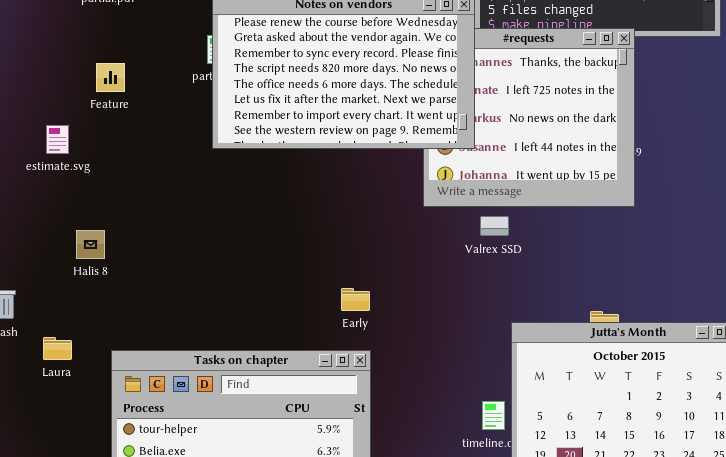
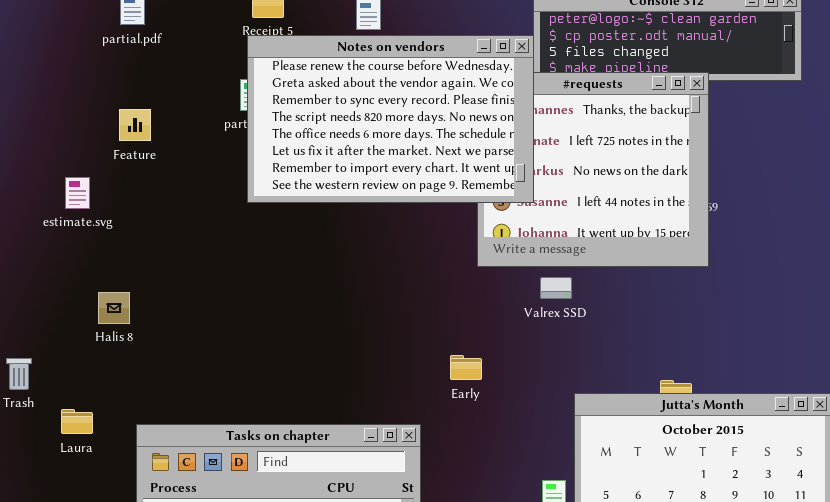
Early: [341,288,370,311] -> [450,355,482,380], moved

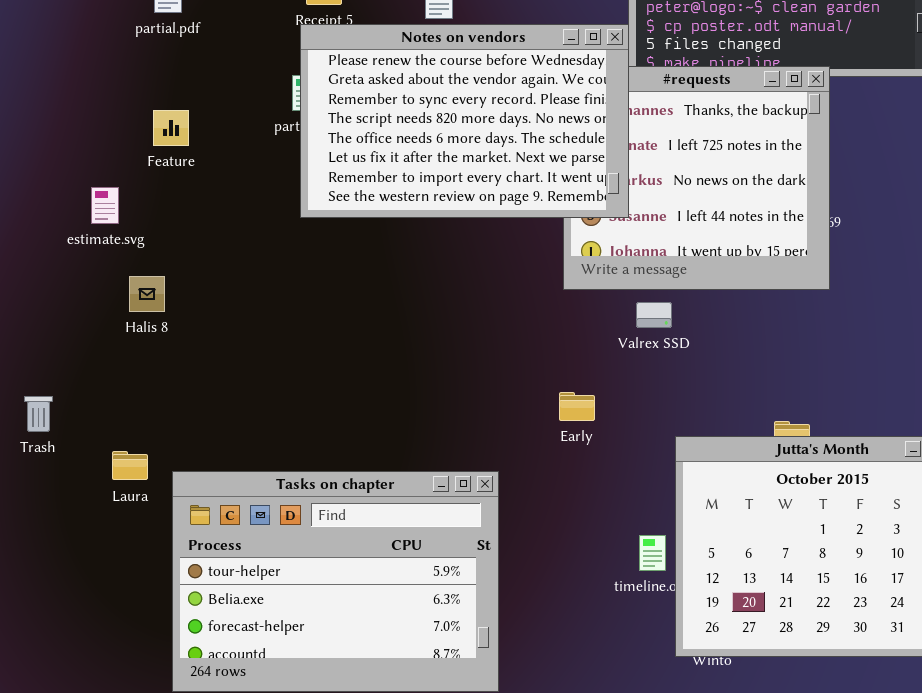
Halis 8: [98,292,130,324] -> [129,276,165,312], moved
Early: [450,355,482,380] -> [559,392,595,421], moved
Laura: [61,409,93,434] -> [112,451,148,480], moved

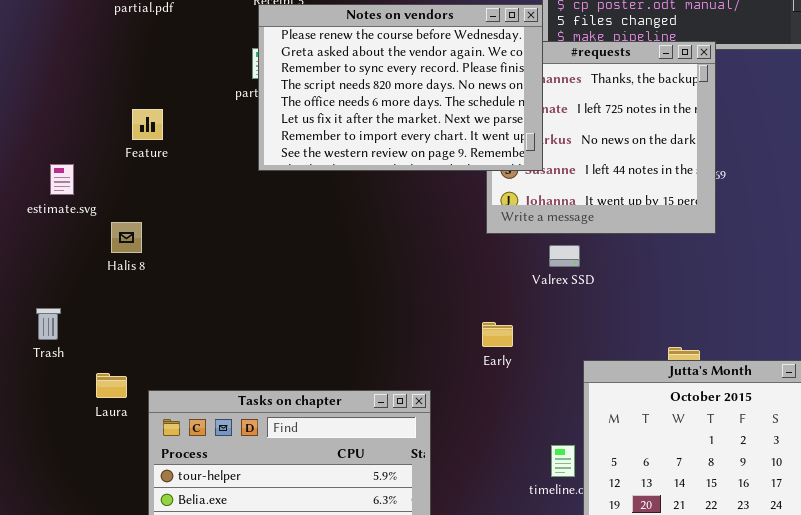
Feature: [153,110,189,146] -> [132,109,163,140], moved
estimate.svg: [91,187,119,224] -> [50,164,74,195], moved
Trash: [24,396,53,432] -> [36,308,61,340], moved

